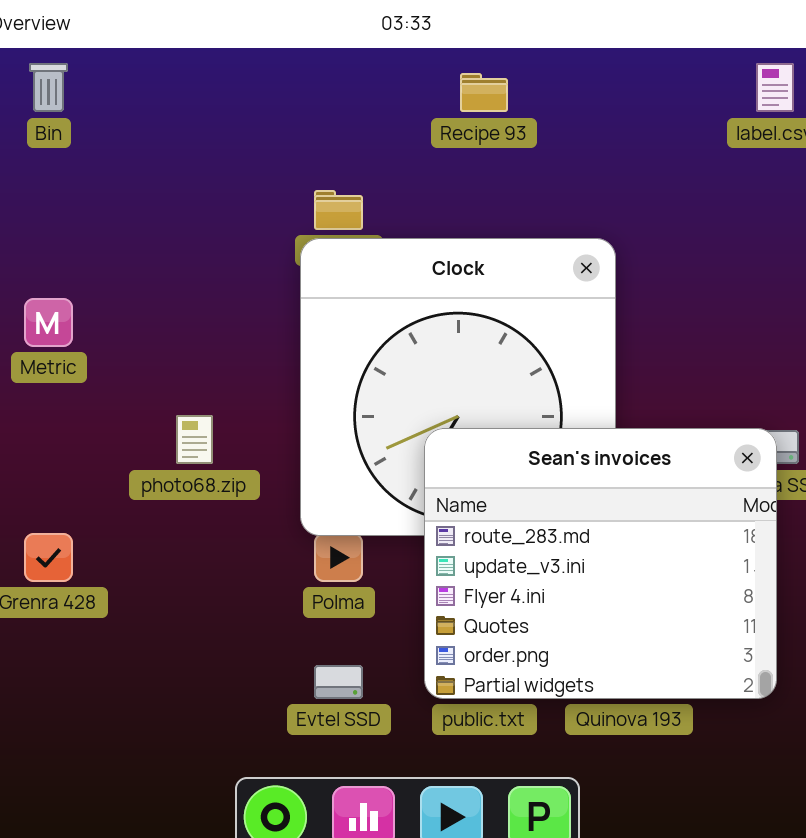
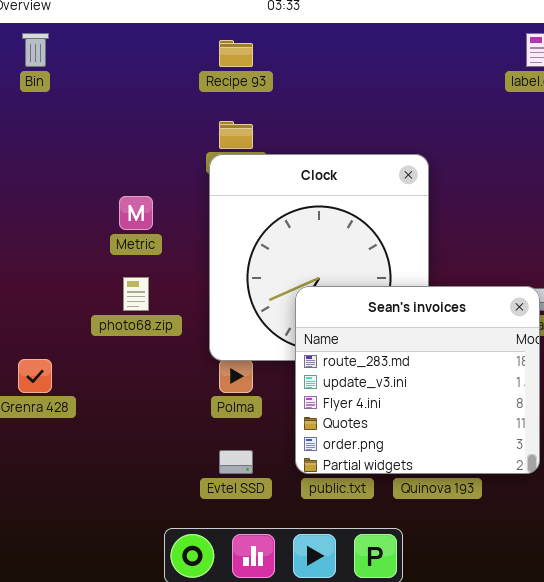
Recipe 93: [460,73,508,112] -> [219,40,253,67], moved
Metric: [24,298,73,347] -> [119,196,153,230], moved

